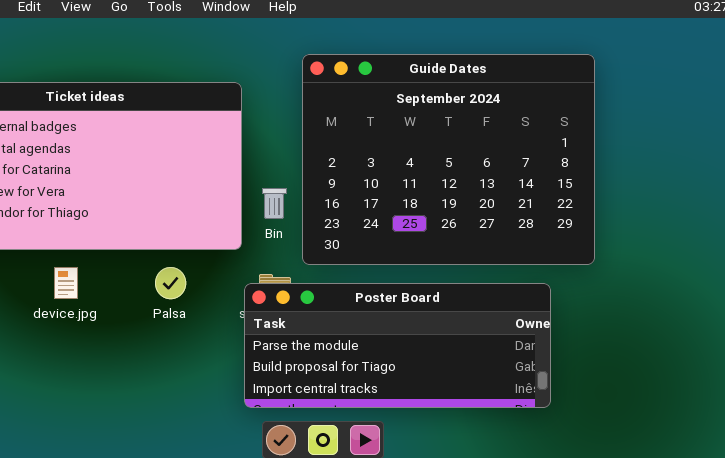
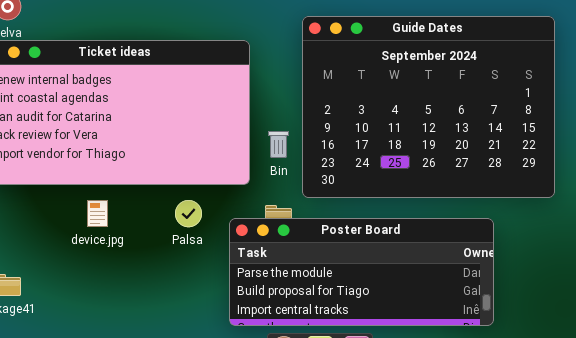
Poster Board: [244,283,551,408] -> [229,218,494,326], moved

